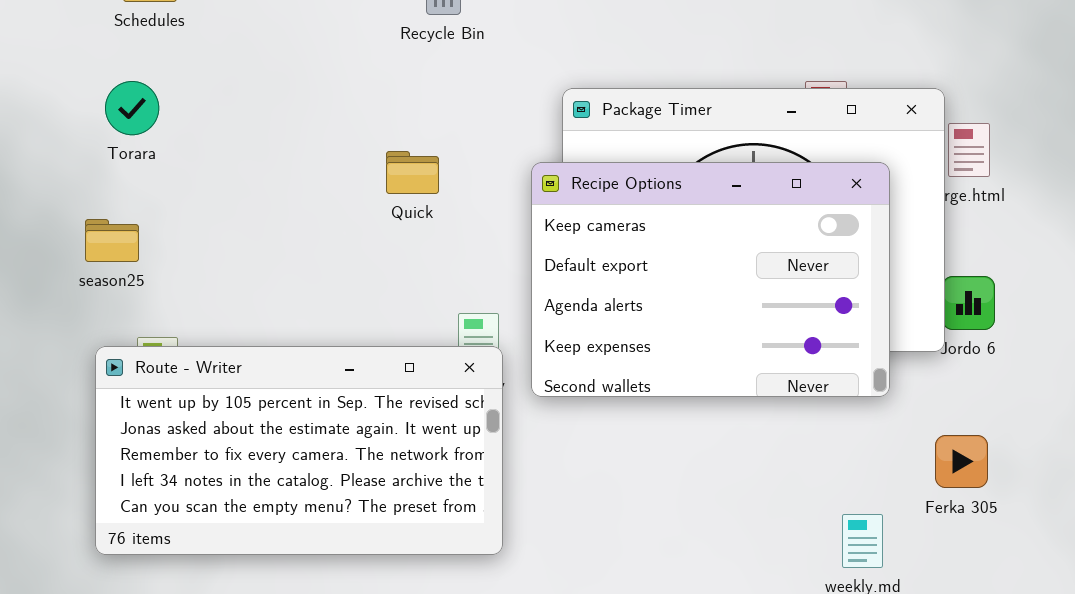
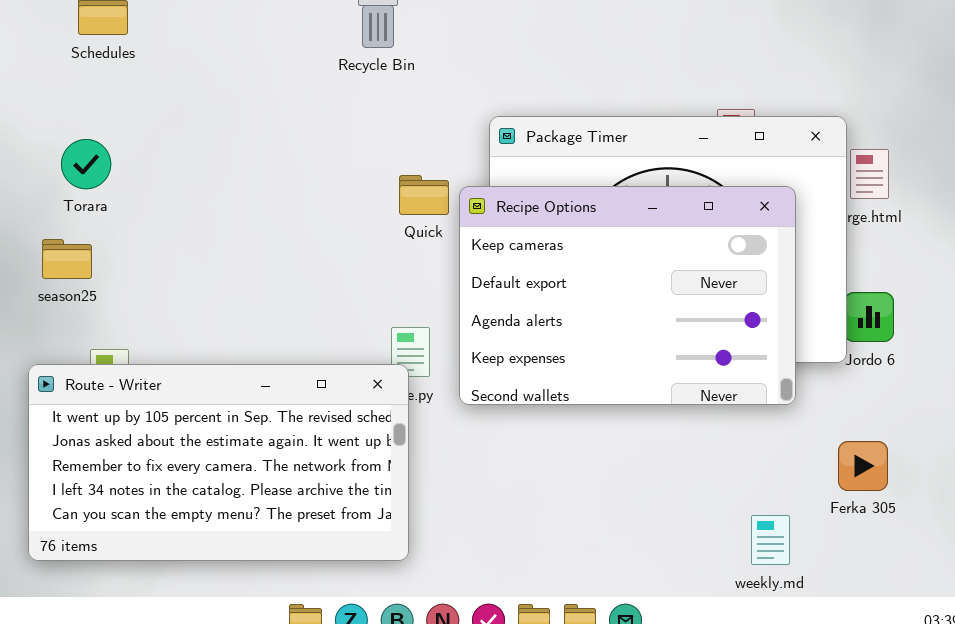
Torara: [105,81,159,135] -> [61,139,111,189], moved
Quick: [386,151,439,194] -> [399,175,449,215], moved
Route - Writer: [95,346,503,555] -> [28,364,409,561], moved

